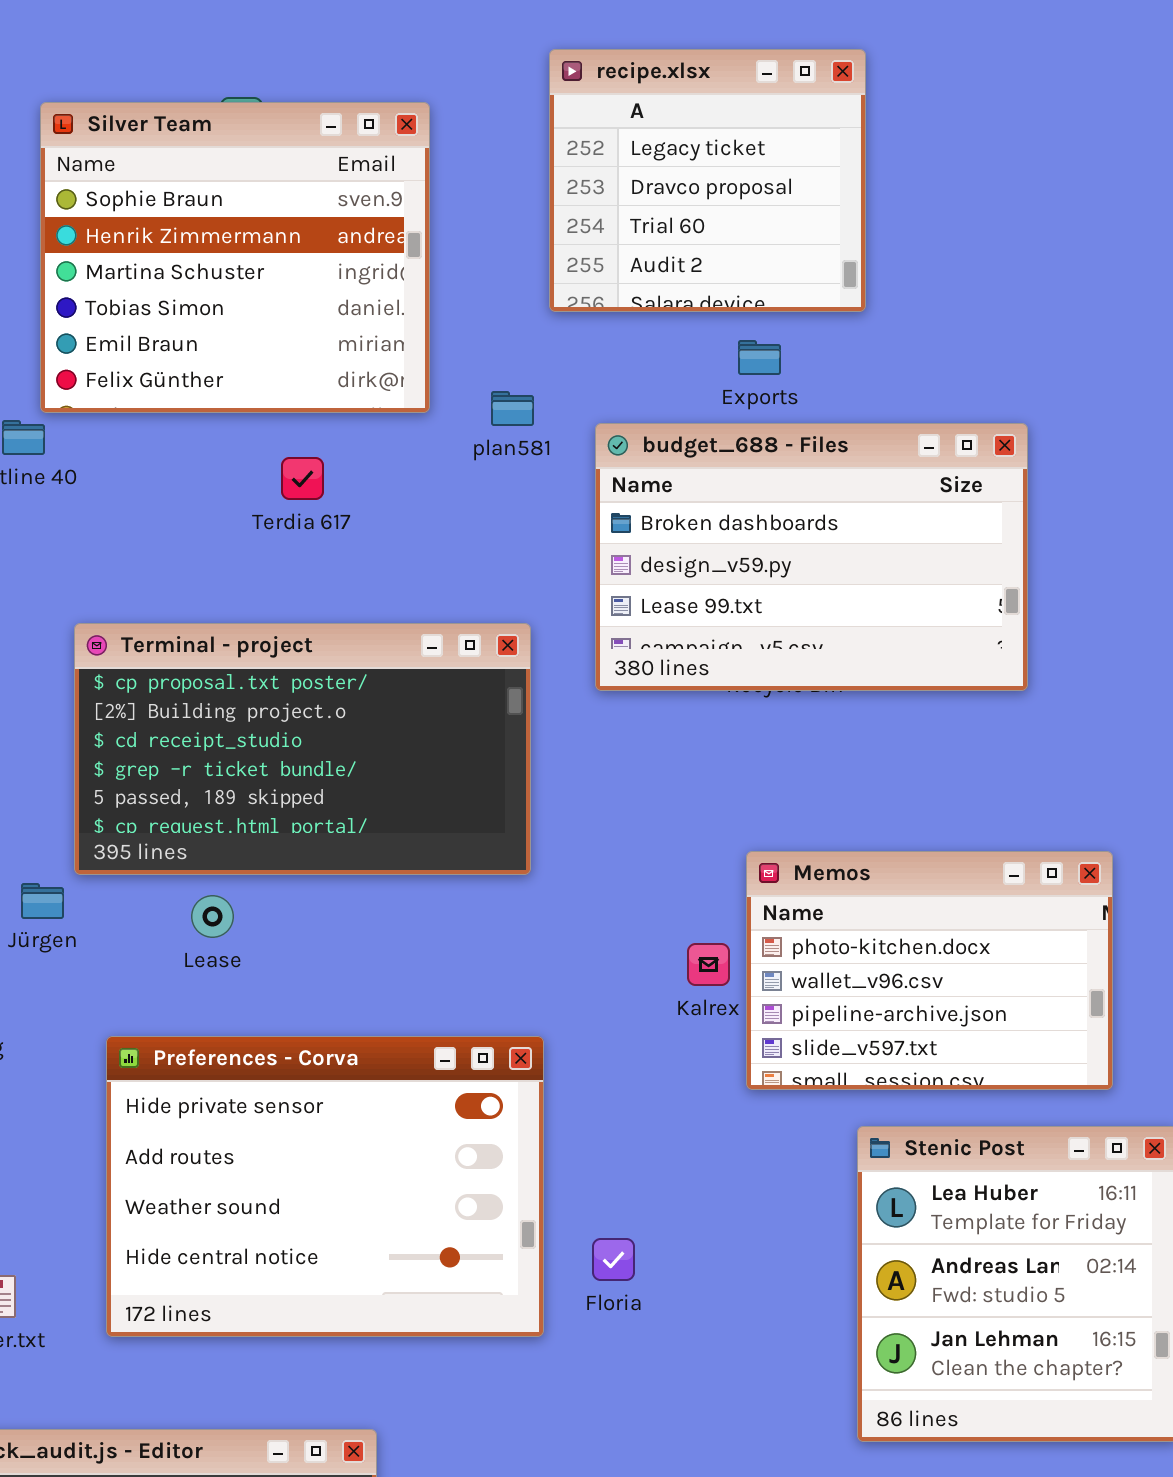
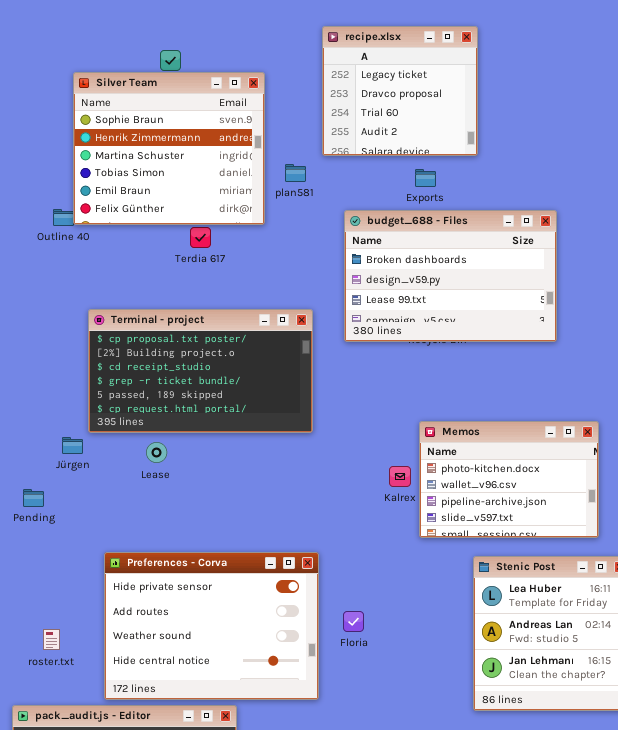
Silver Team: [40,102,430,413] -> [73,72,265,225], moved
plan581: [491,391,534,426] -> [285,164,306,182], moved
Preferences - Corva: [106,1036,544,1337] -> [104,552,319,700], moved

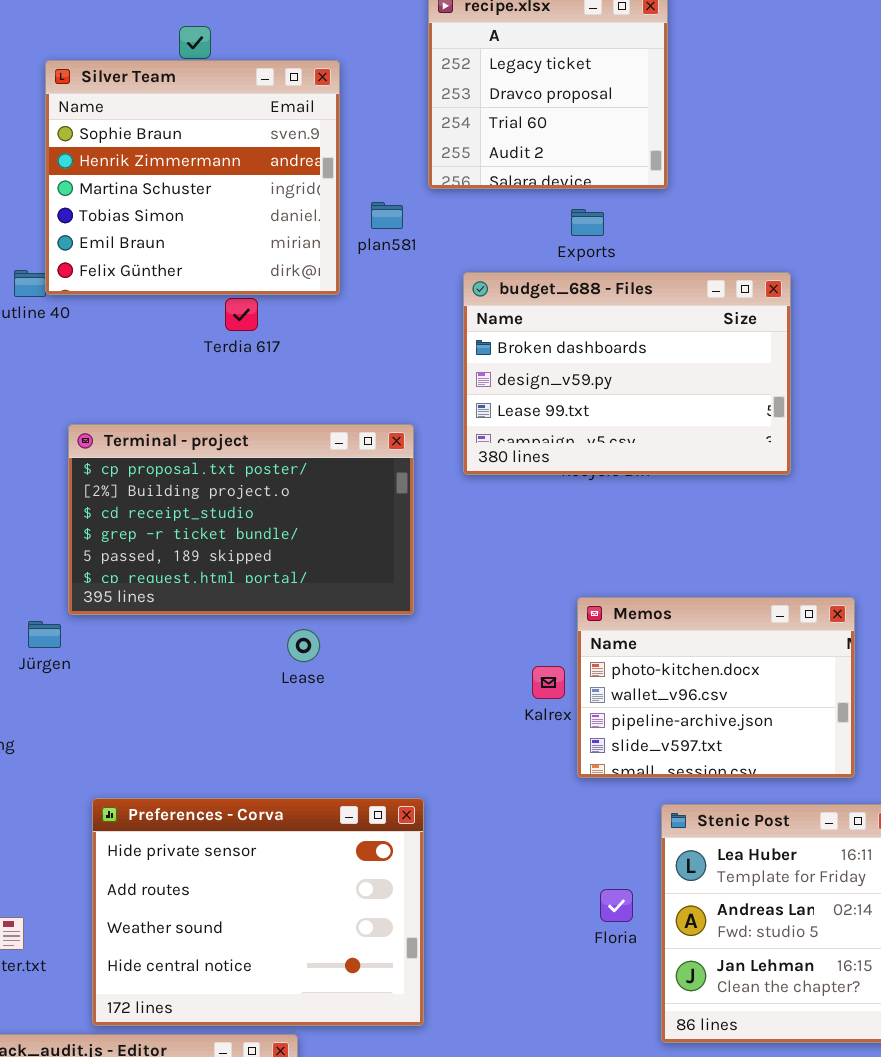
Lease: [146,442,167,463] -> [287,629,320,662], moved
Floria: [343,611,364,632] -> [600,889,633,922], moved

